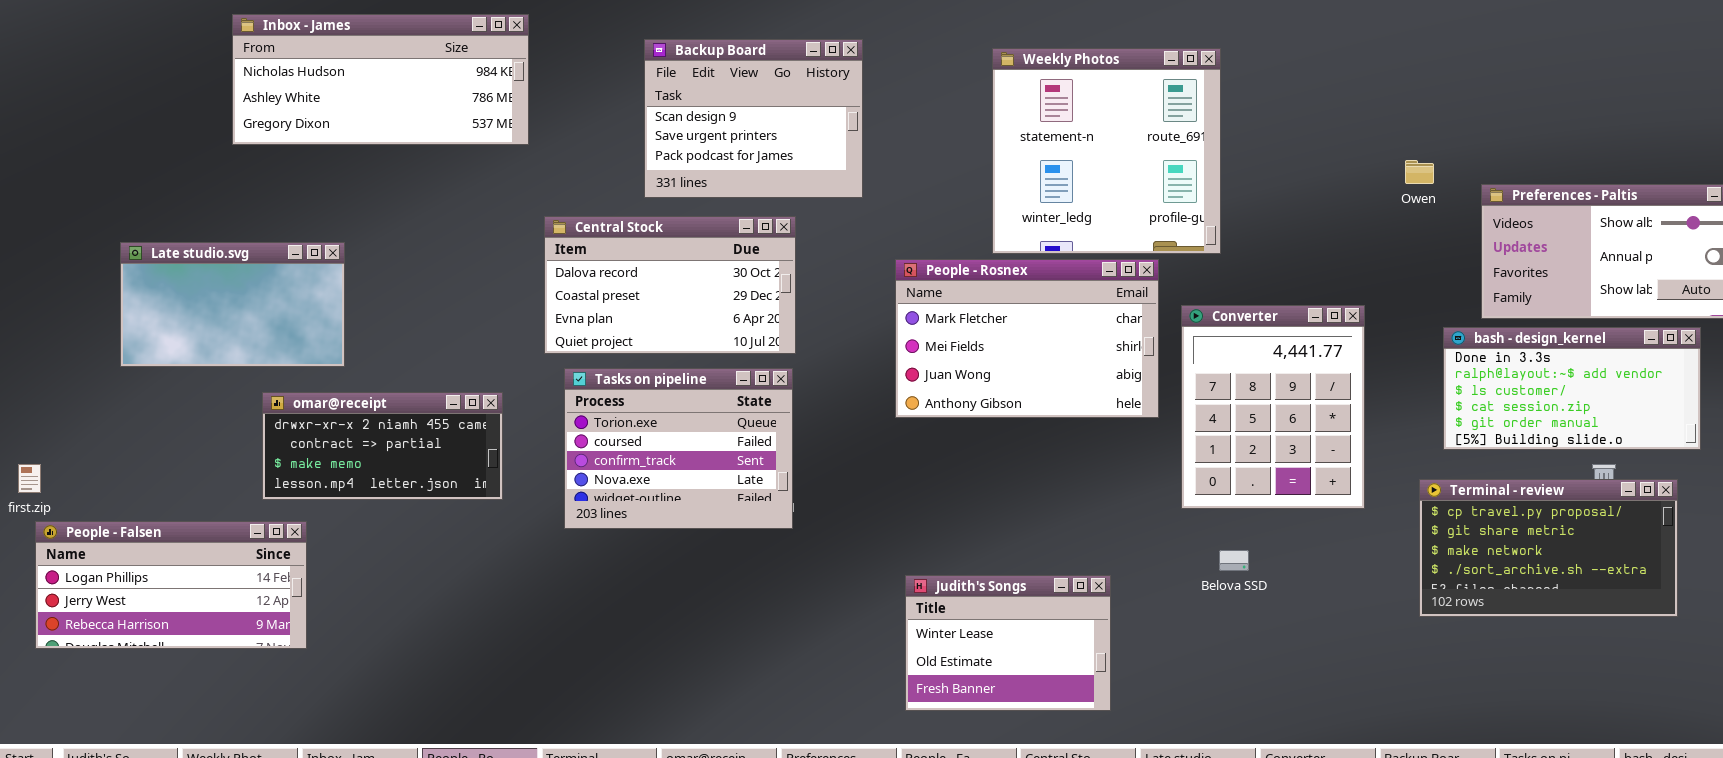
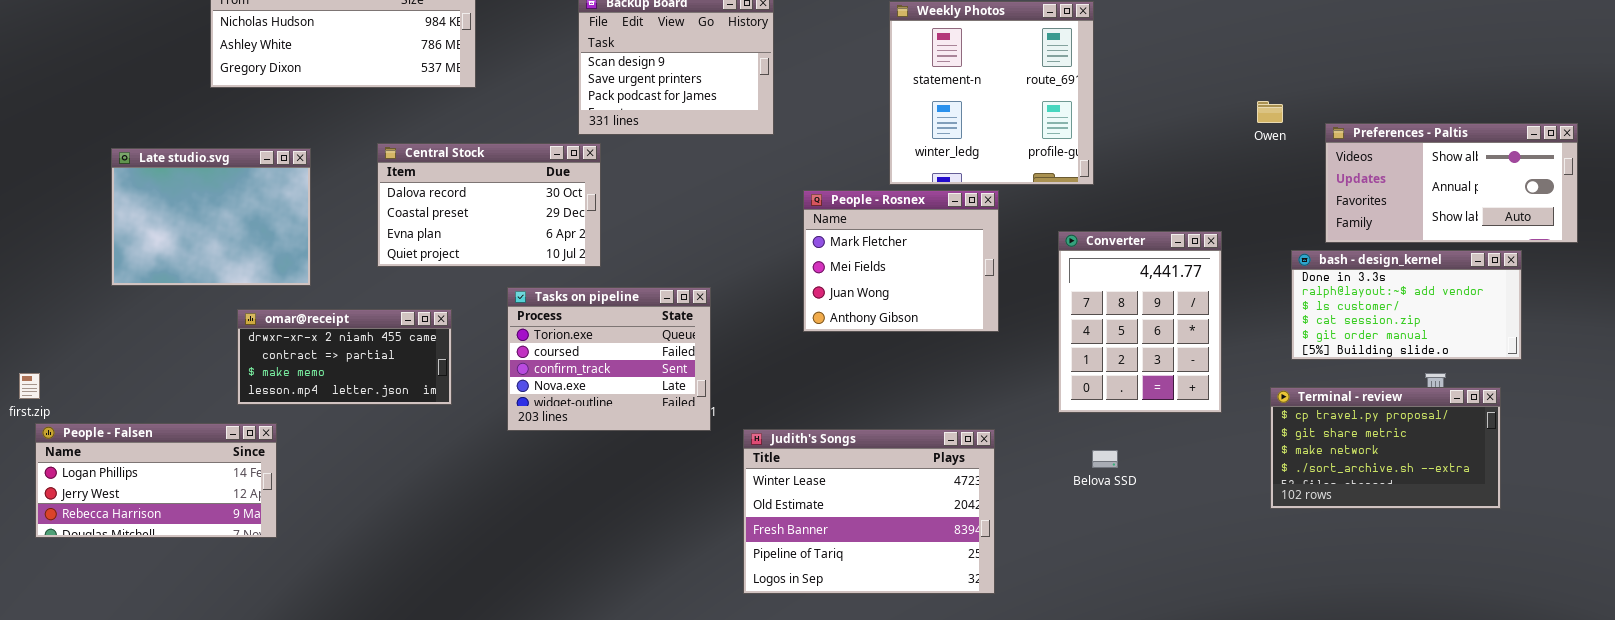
Central Stock: [544,216,796,354] -> [377,143,601,267], moved
Late studio.svg: [120,242,345,367] -> [111,148,311,286], resized
People - Rosnex: [895,259,1159,418] -> [803,190,999,332], resized
Judith's Songs: [905,575,1111,711] -> [743,429,995,594], resized

